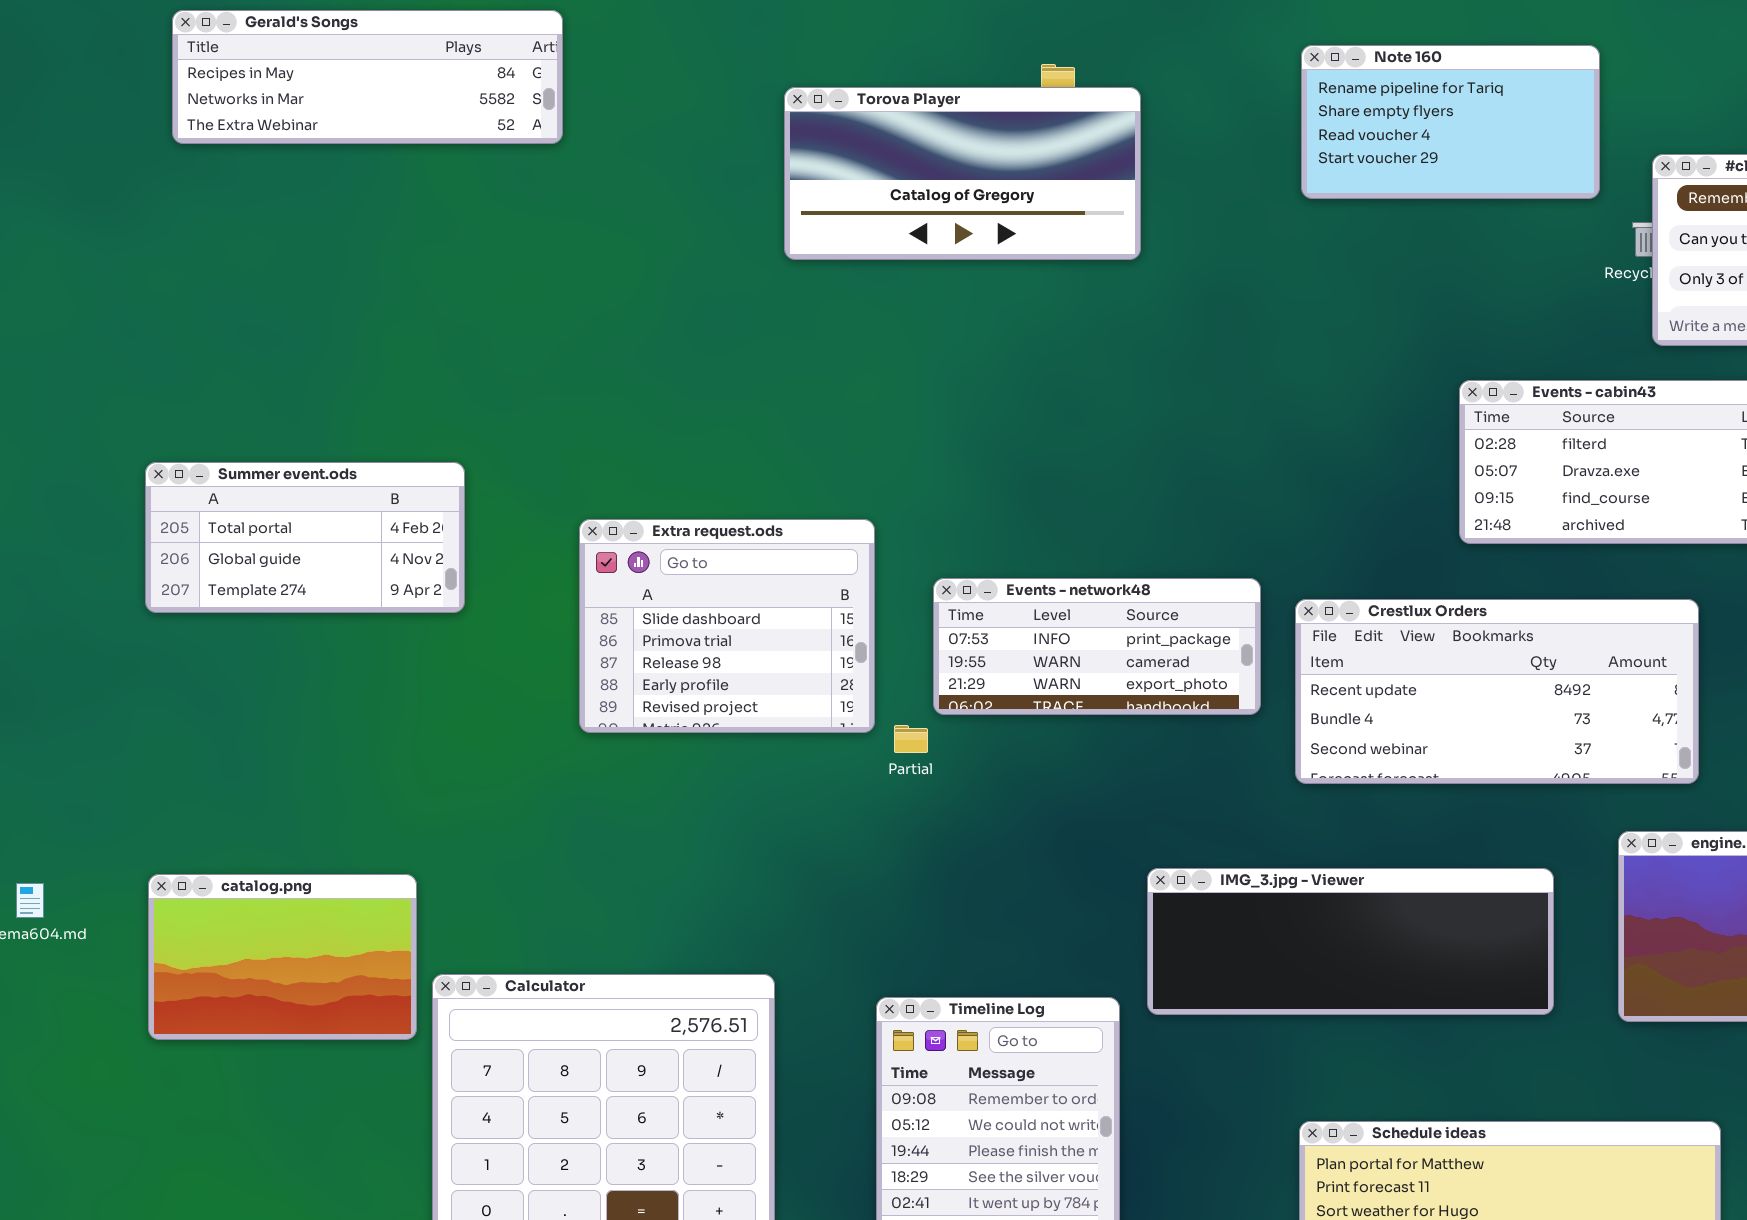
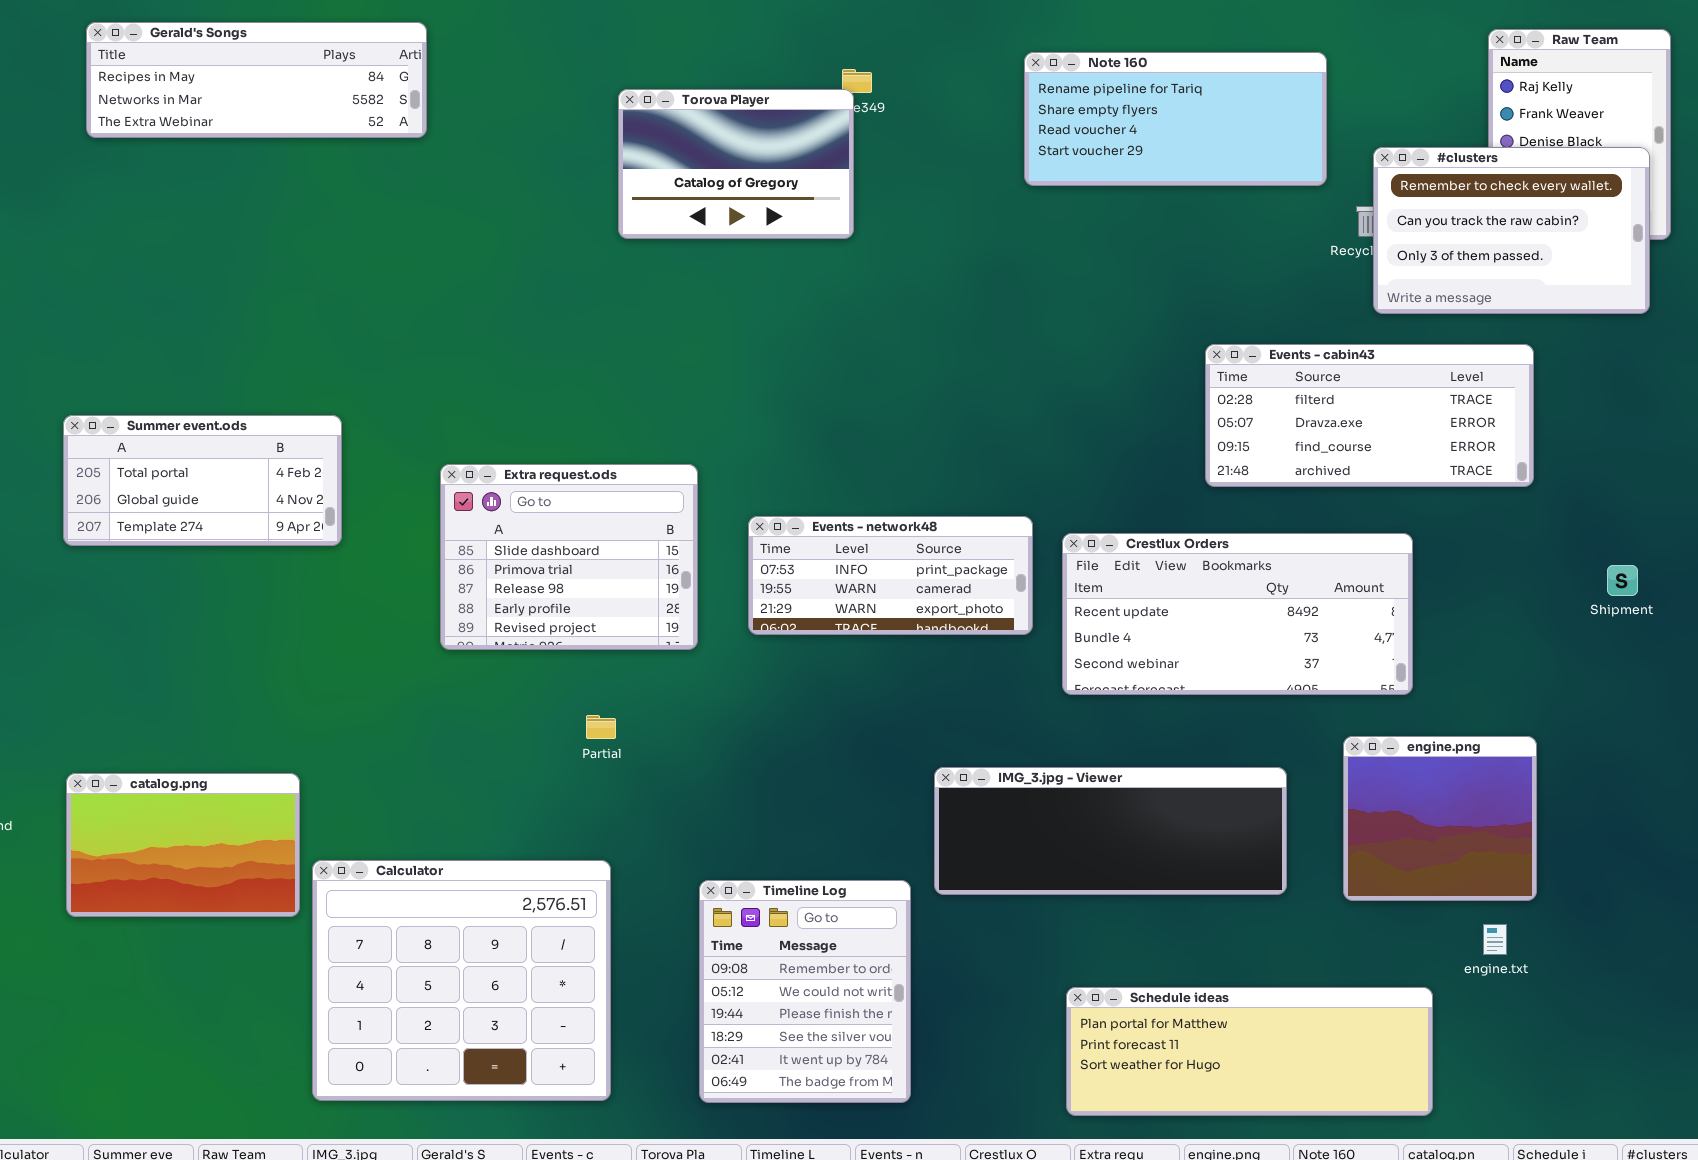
Note 160: [1301,45,1600,199] -> [1024,52,1327,186], resized
Torova Player: [784,87,1141,260] -> [618,89,854,239], resized
Partial: [894,725,928,753] -> [586,715,616,739], moved

